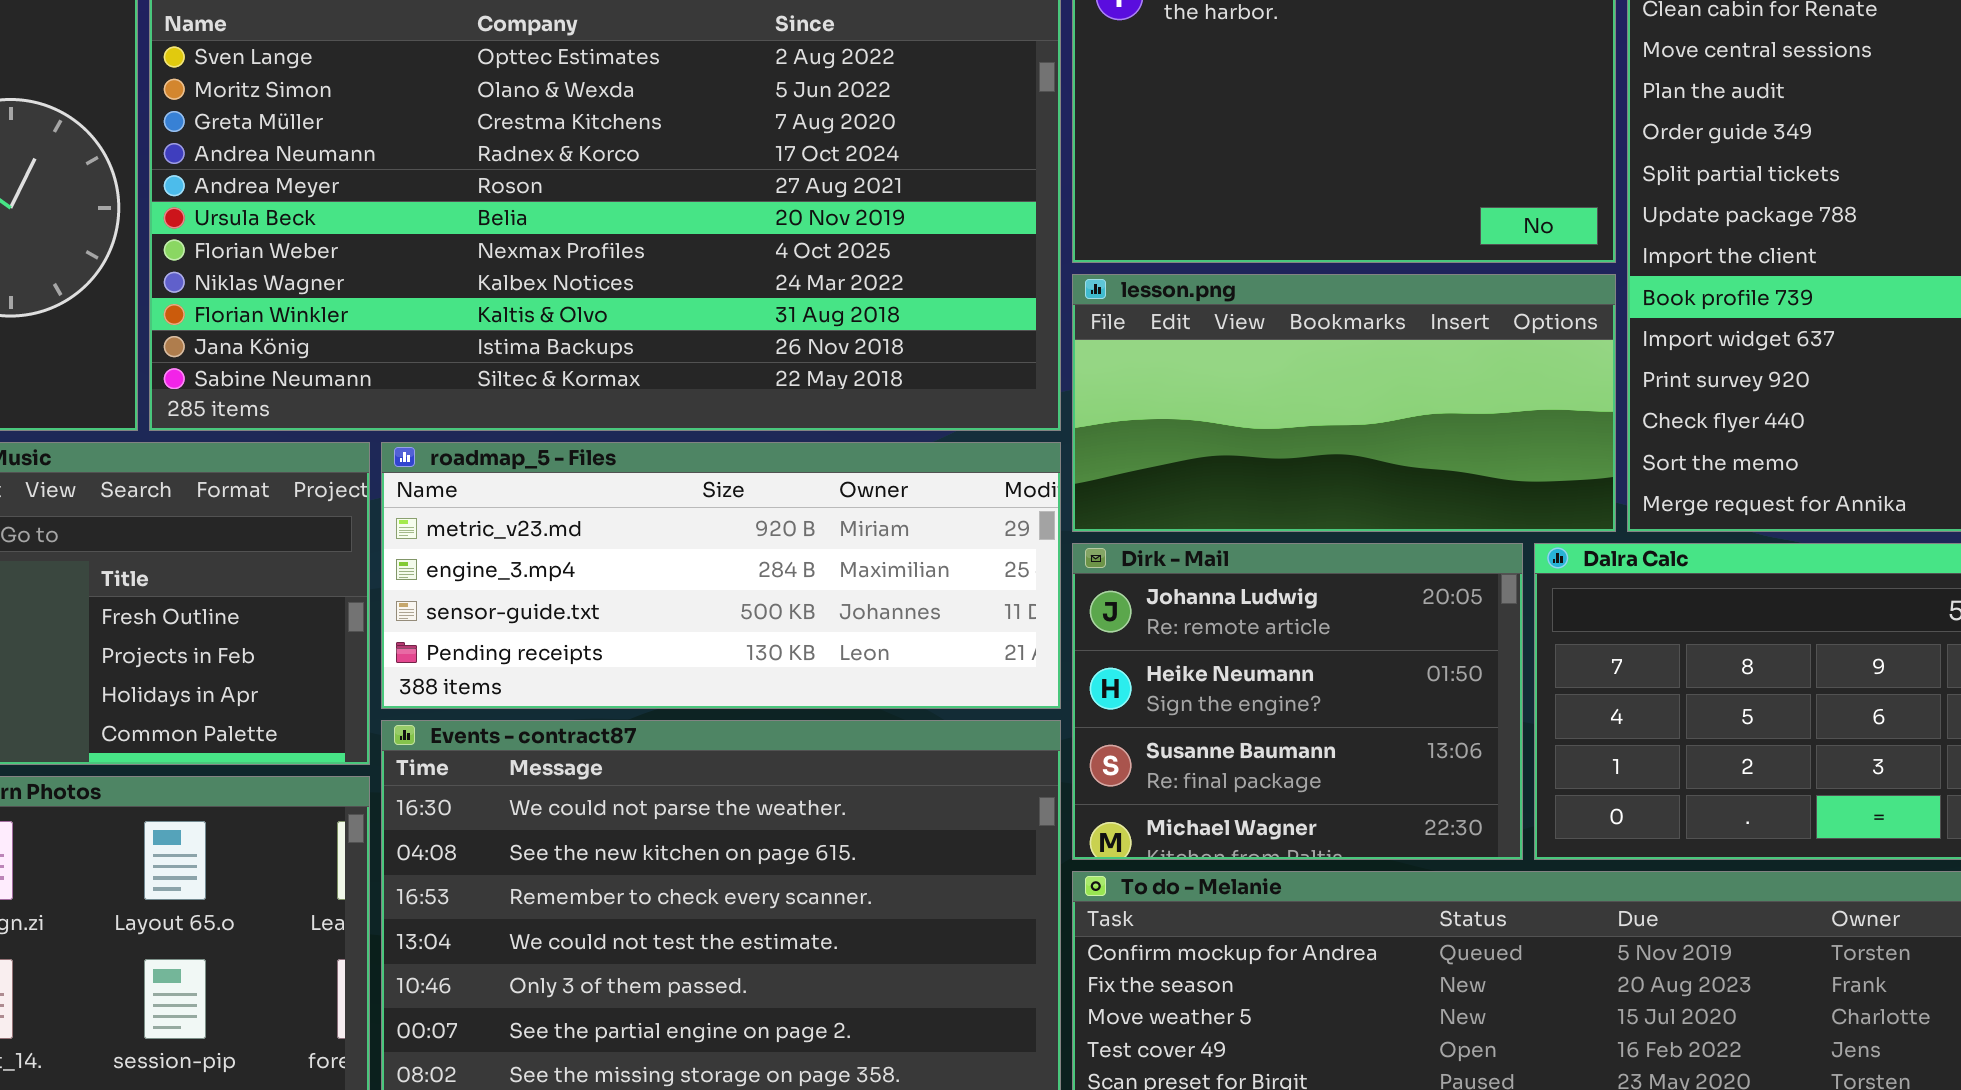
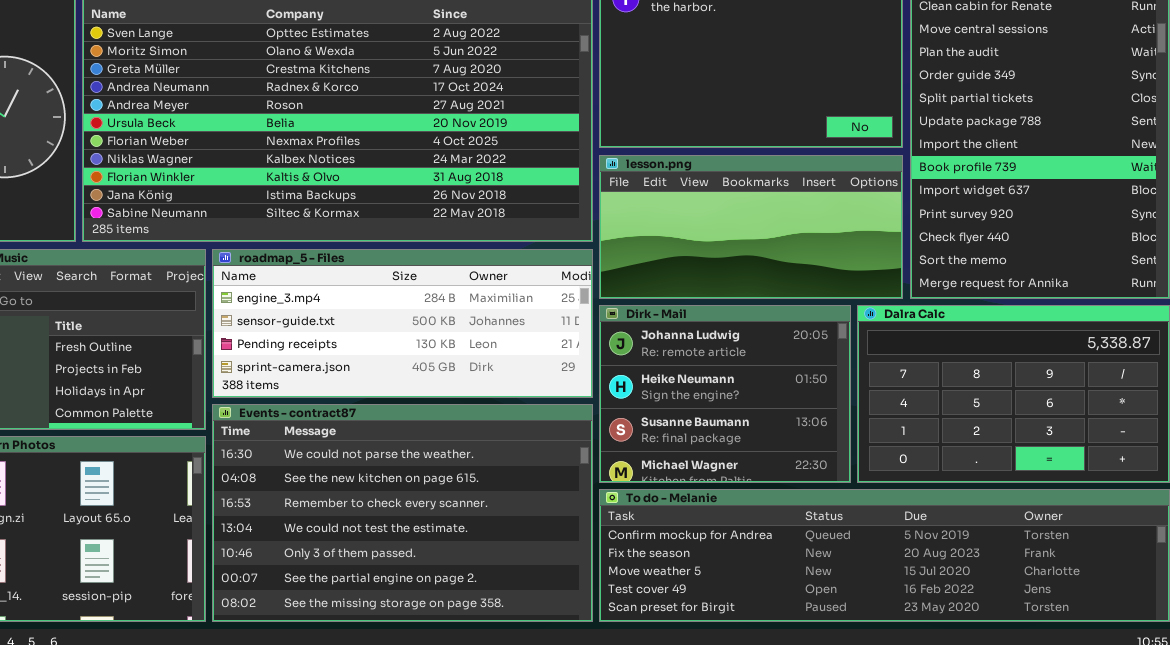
roadmap_5 - Files: [381,442,1061,709] -> [212,249,593,398], scrolled down 1 row

